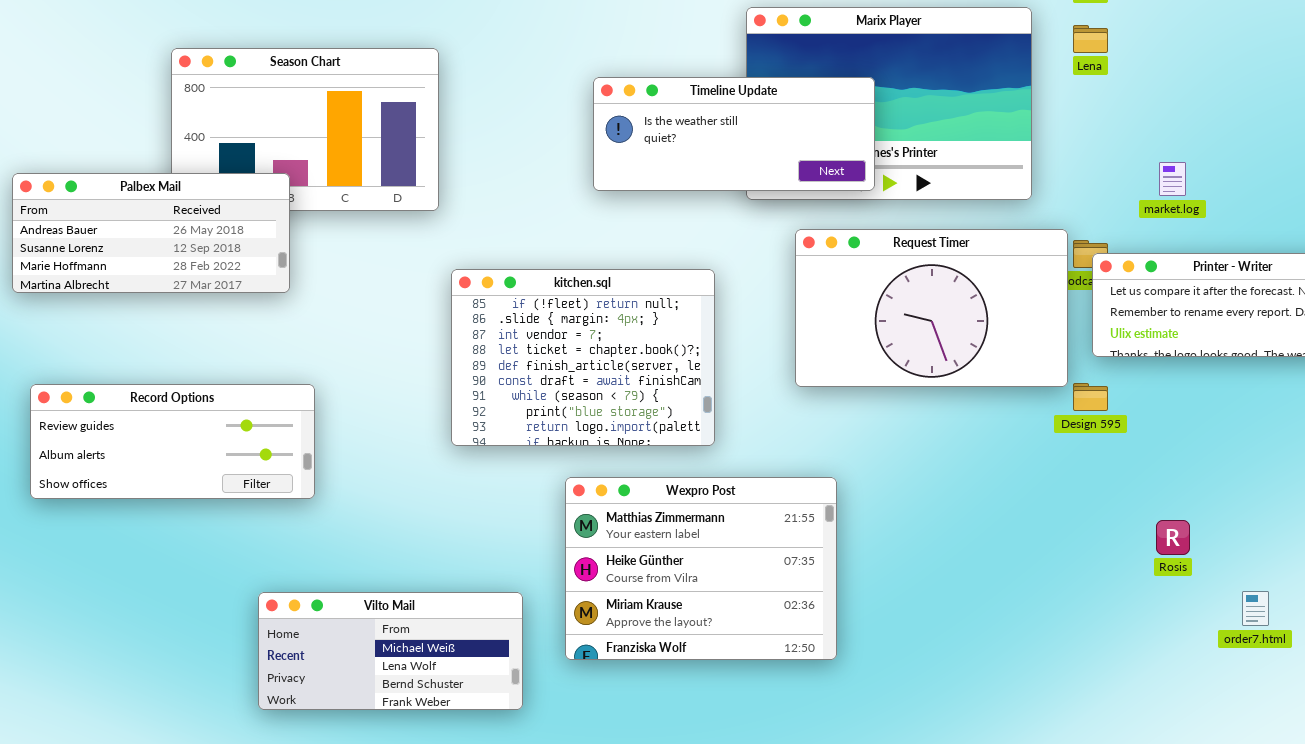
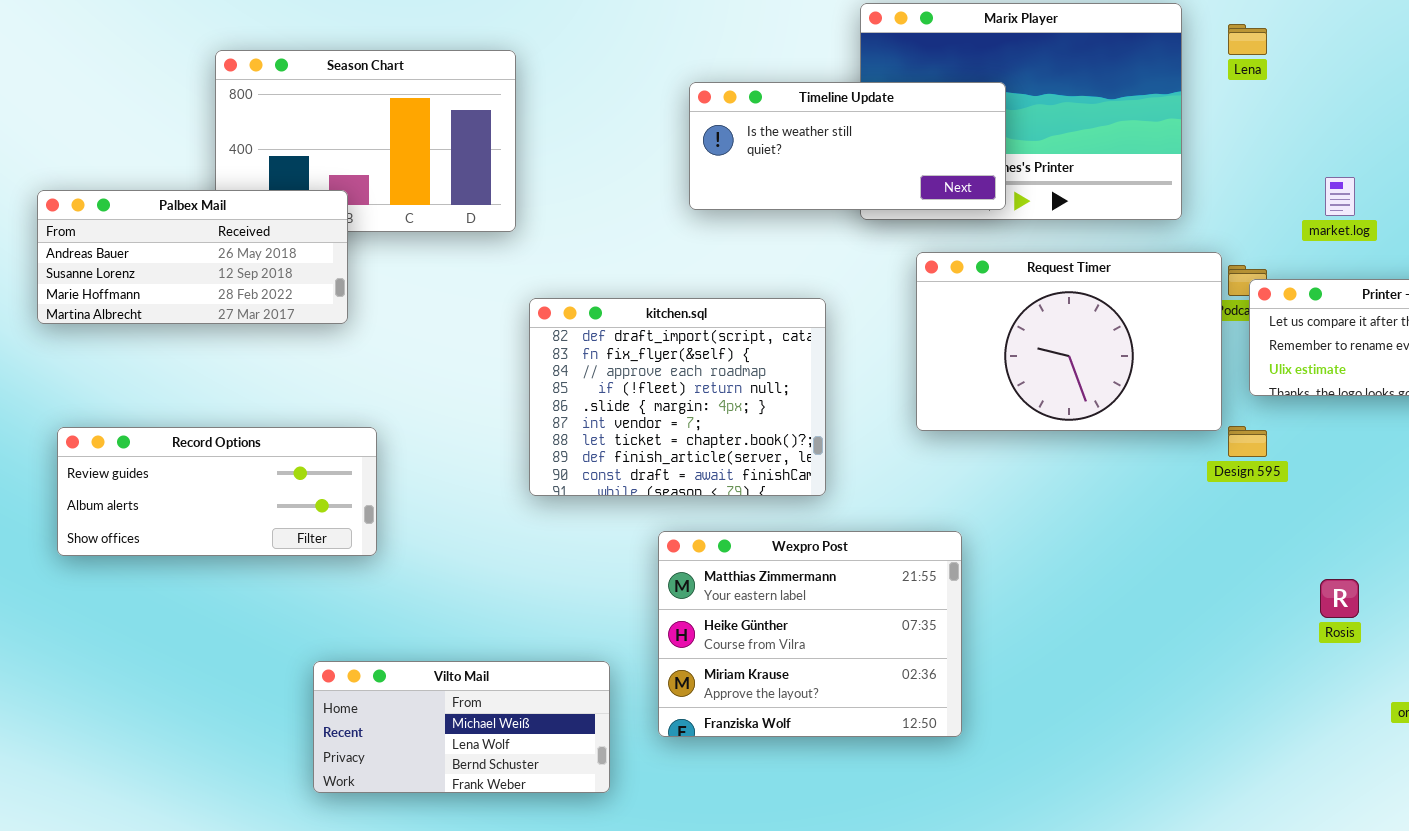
kitchen.sql: [451,269,715,446] -> [529,298,826,496], scrolled up 3 rows

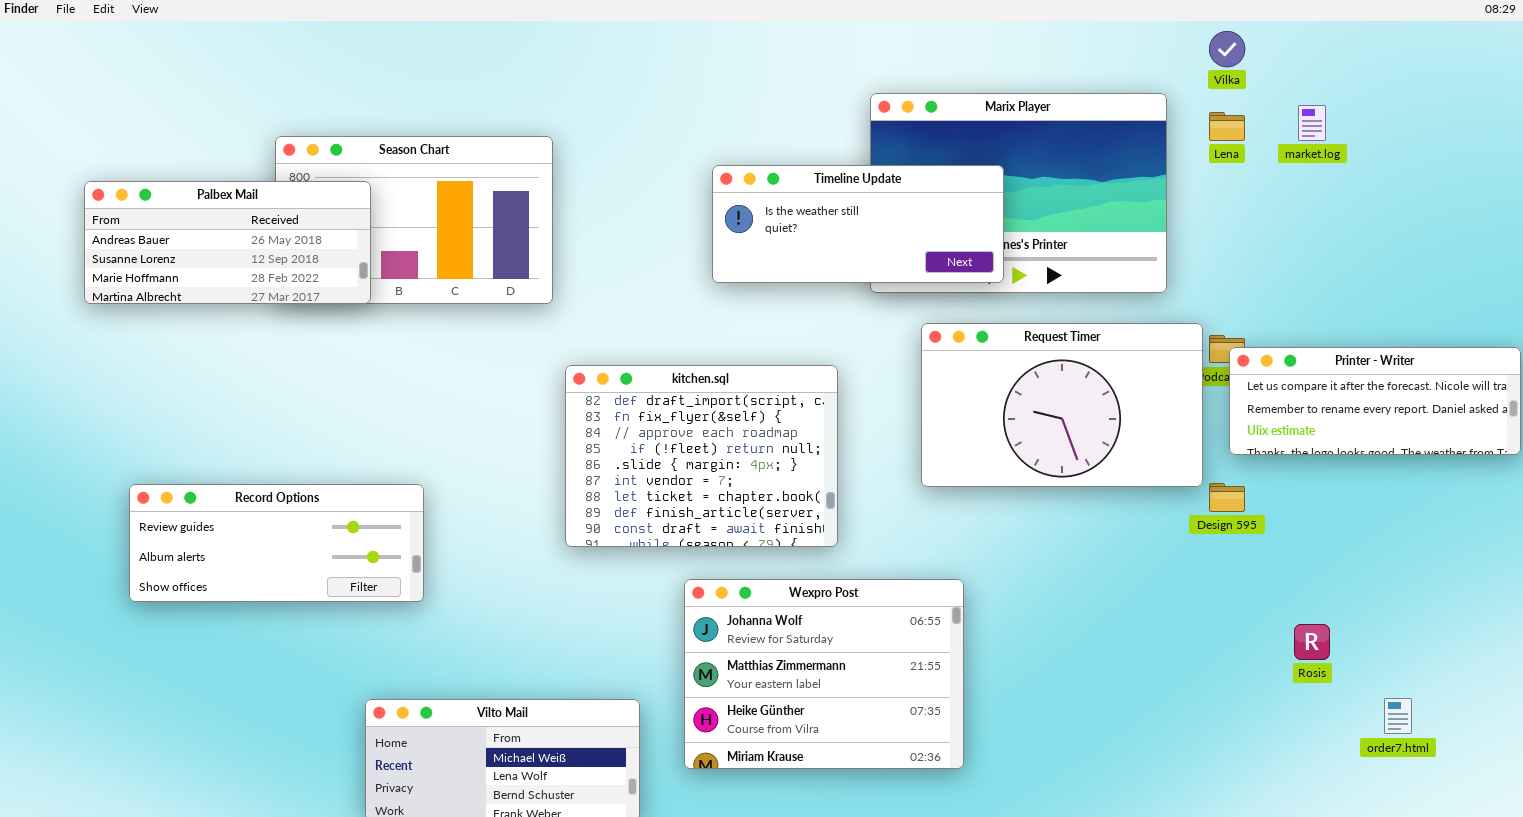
market.log: [1325,177,1355,216] -> [1298,105,1326,141], moved
Palbex Mail: [37,190,348,324] -> [84,181,371,304], moved
Wexpro Post: [658,531,962,737] -> [684,579,964,769], scrolled up 1 row

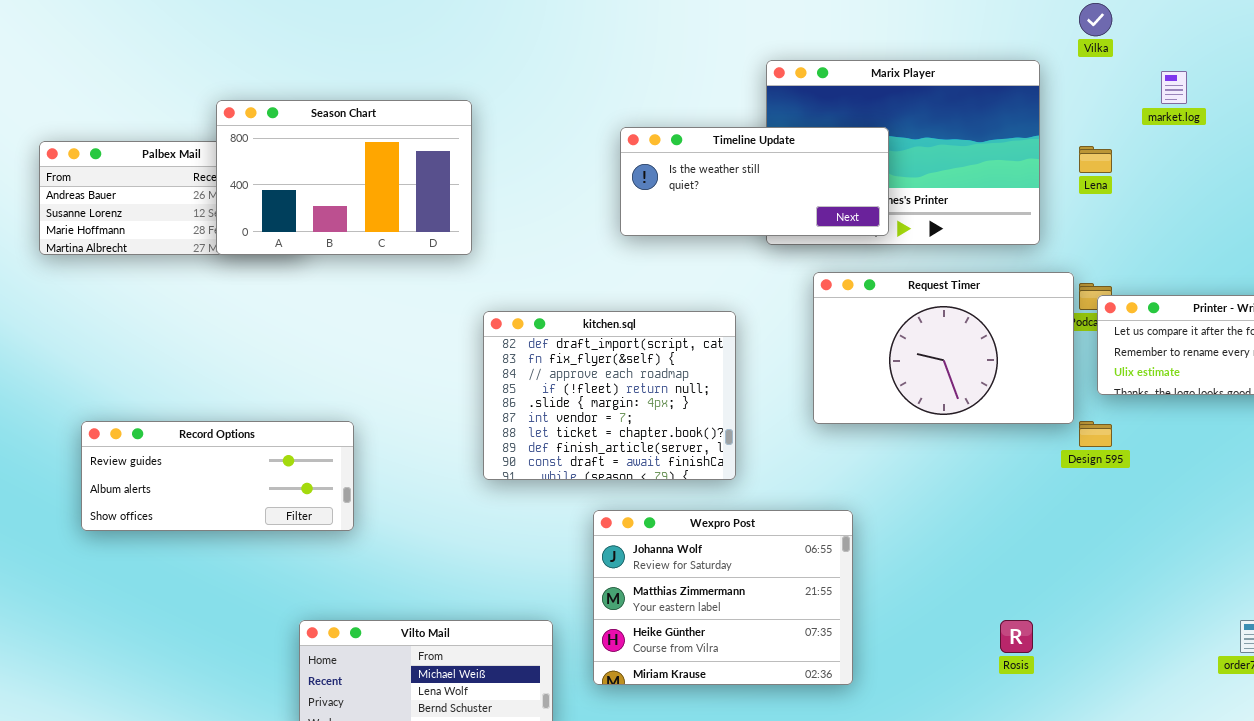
Lena: [1209,112,1245,141] -> [1079,146,1112,173], moved
Season Chart: [275,136,553,304] -> [216,100,472,255], raised
Rosis: [1294,624,1330,660] -> [1000,620,1033,653], moved

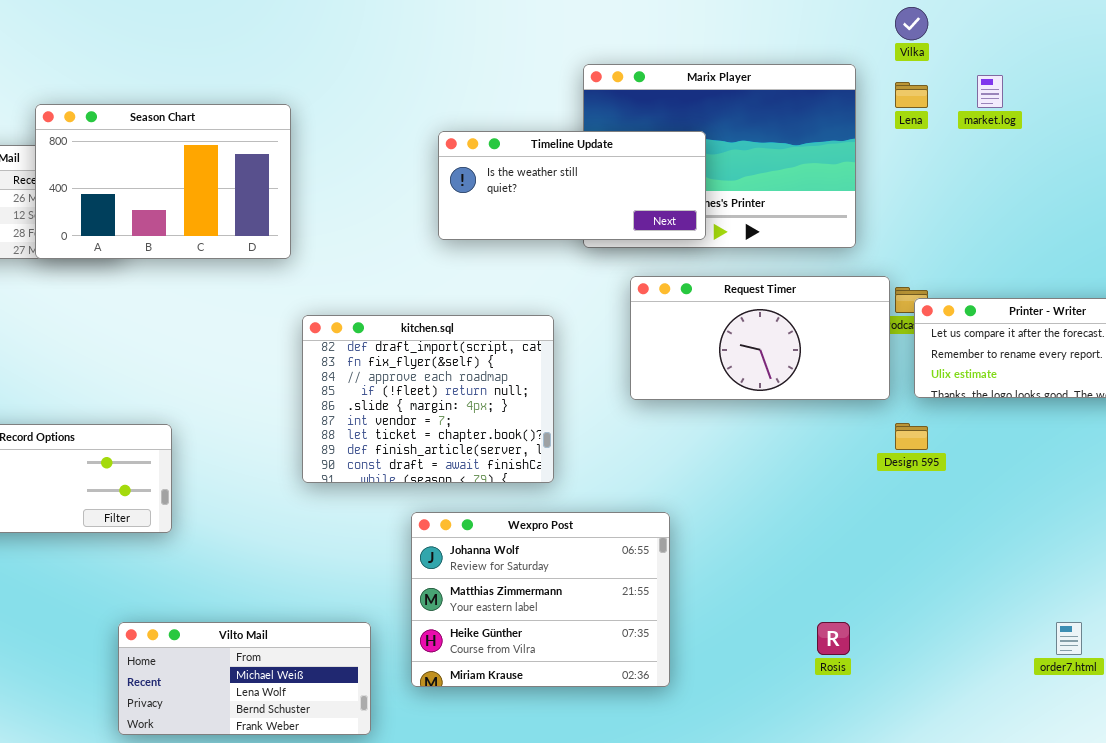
Lena: [1079,146,1112,173] -> [895,82,928,108], moved
Request Timer: [813,272,1074,424] -> [630,276,890,400], resized

